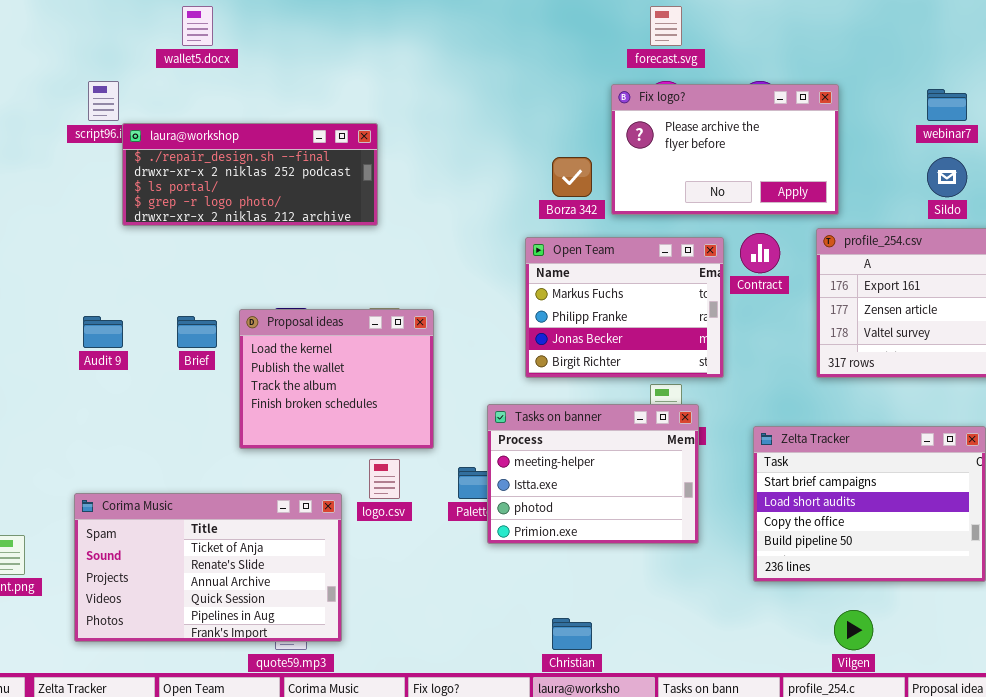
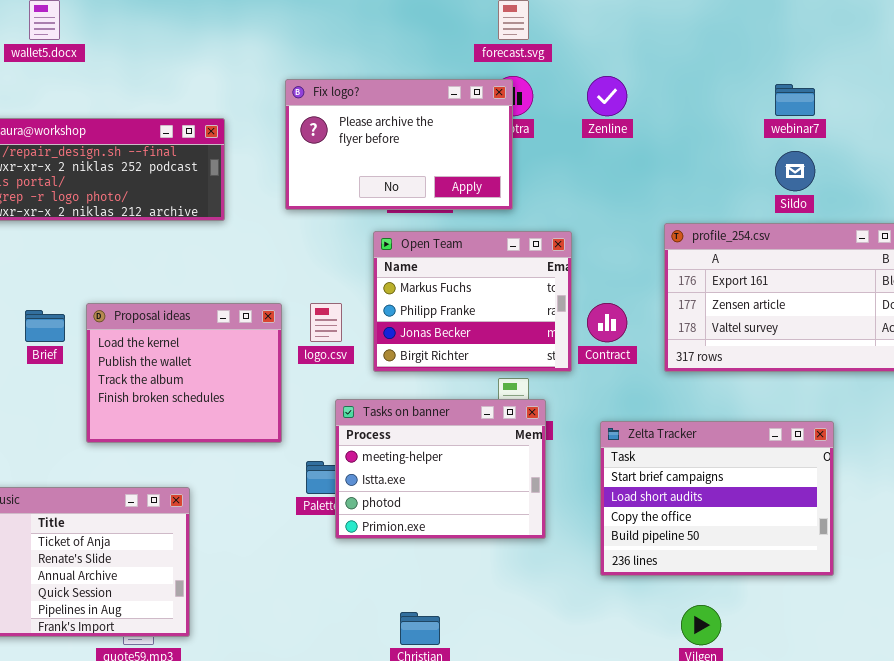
Fix logo?: [611,84,839,215] -> [285,79,513,210], moved
Contract: [740,233,780,273] -> [587,303,627,342], moved
logo.csv: [369,459,400,499] -> [310,303,342,342], moved

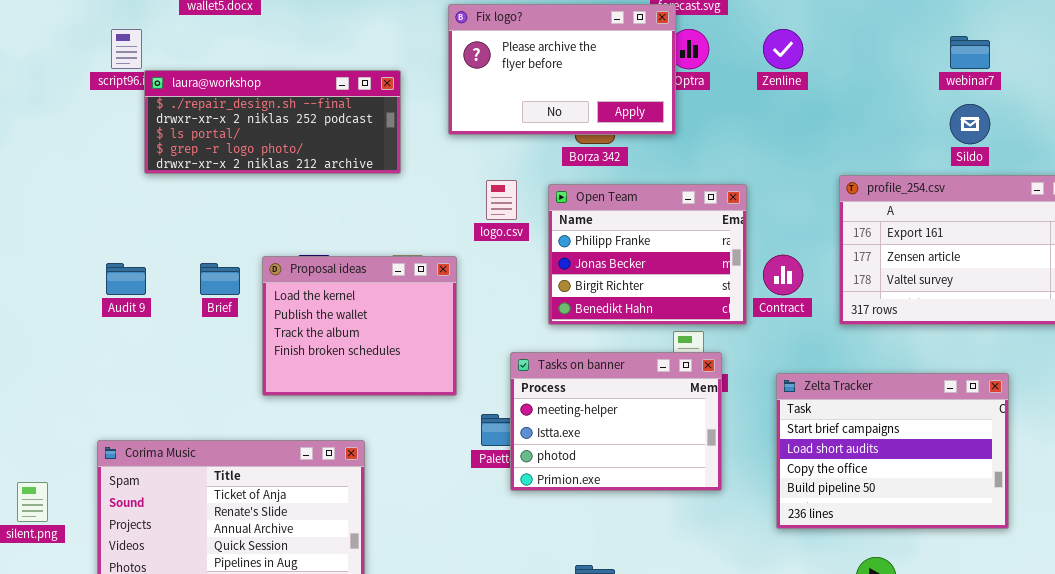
Fix logo?: [285,79,513,210] -> [448,4,676,135], moved
Open Team: [373,231,572,372] -> [548,184,747,325], scrolled down 1 row
logo.csv: [310,303,342,342] -> [486,180,517,220], moved

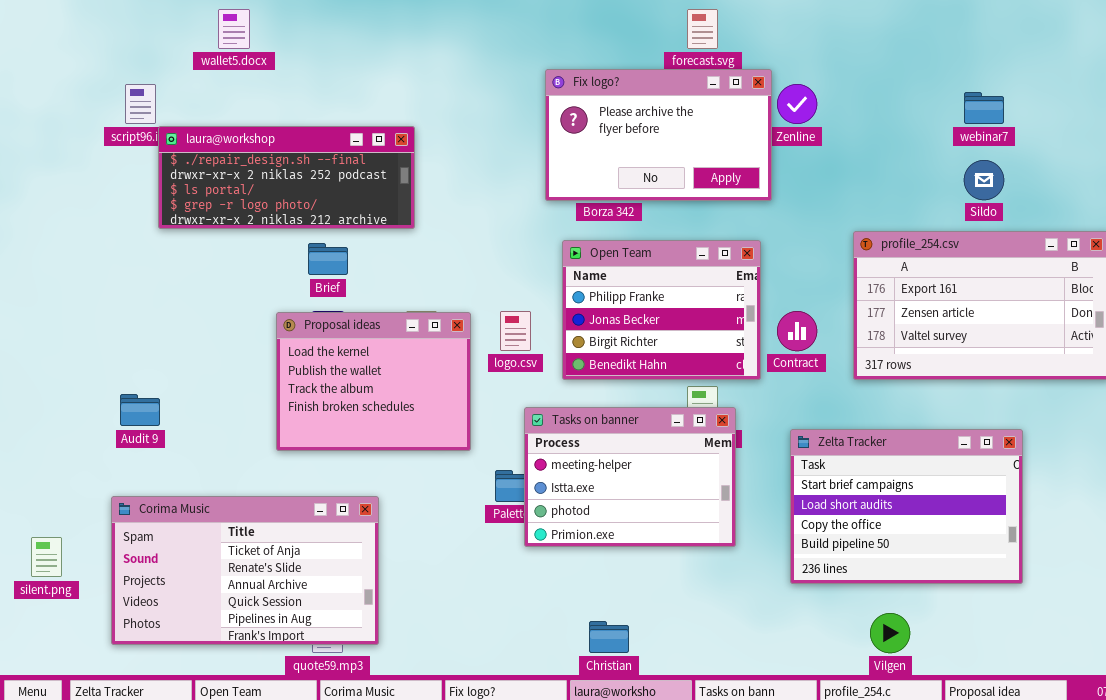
Fix logo?: [448,4,676,135] -> [545,69,772,201], moved
logo.csv: [486,180,517,220] -> [500,311,531,351], moved
Audit 9: [106,263,146,295] -> [120,394,160,426], moved
Brief: [200,263,240,295] -> [308,243,348,275], moved

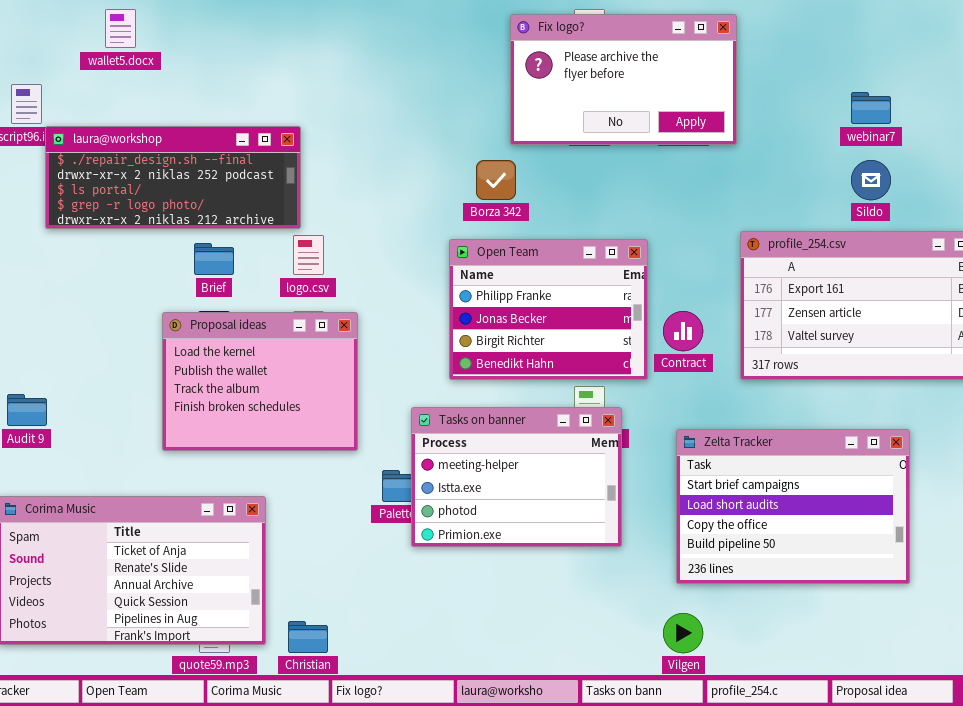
Fix logo?: [545,69,772,201] -> [510,14,737,145], moved
logo.csv: [500,311,531,351] -> [293,235,324,275], moved
Vilgen: [870,613,910,653] -> [663,613,703,653], moved
Christian: [589,621,629,653] -> [288,621,328,653], moved

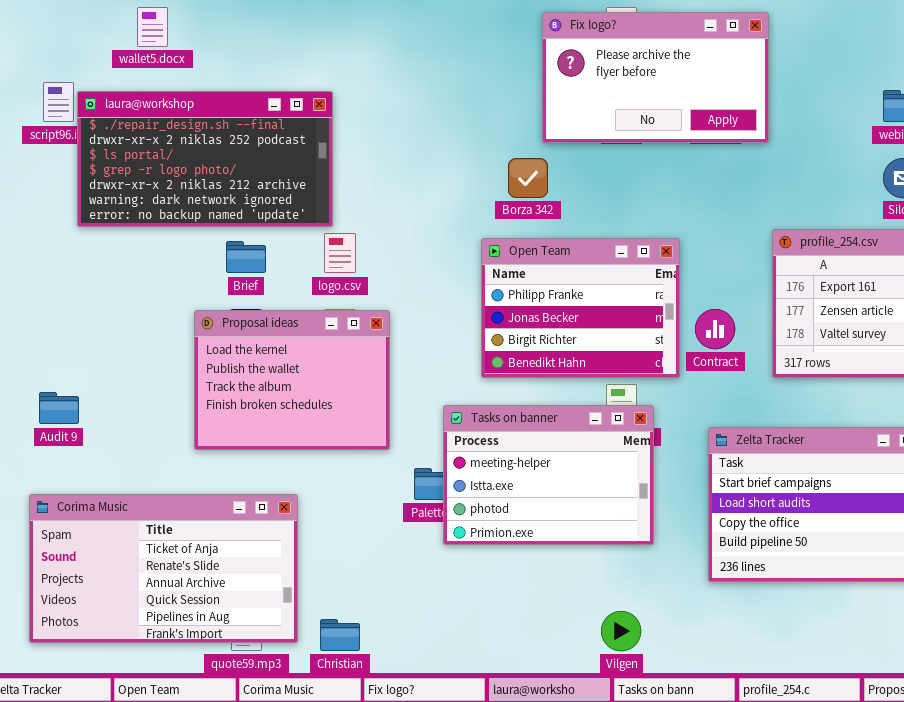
laura@workshop: [45,126,301,229] -> [77,91,333,227], resized
Vilgen: [663,613,703,653] -> [601,611,641,651], moved

